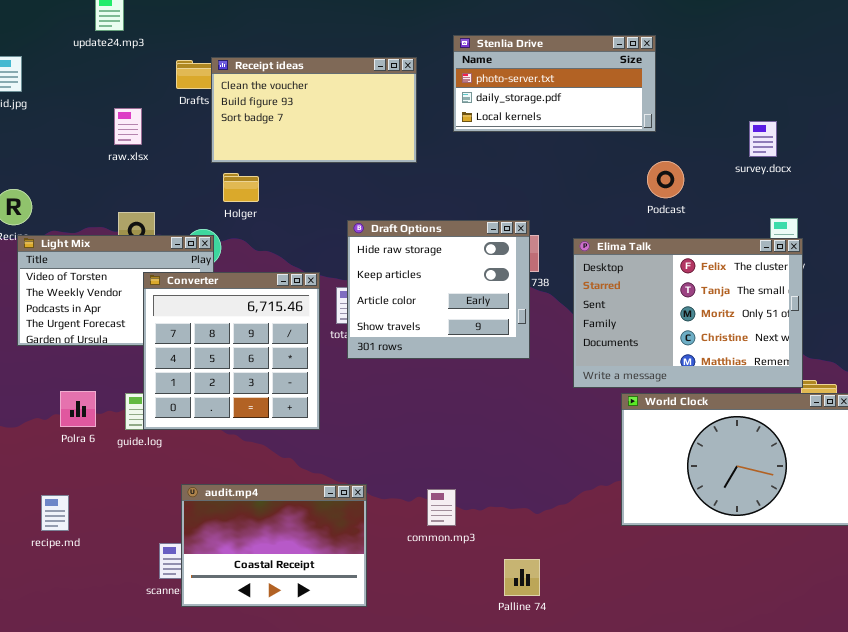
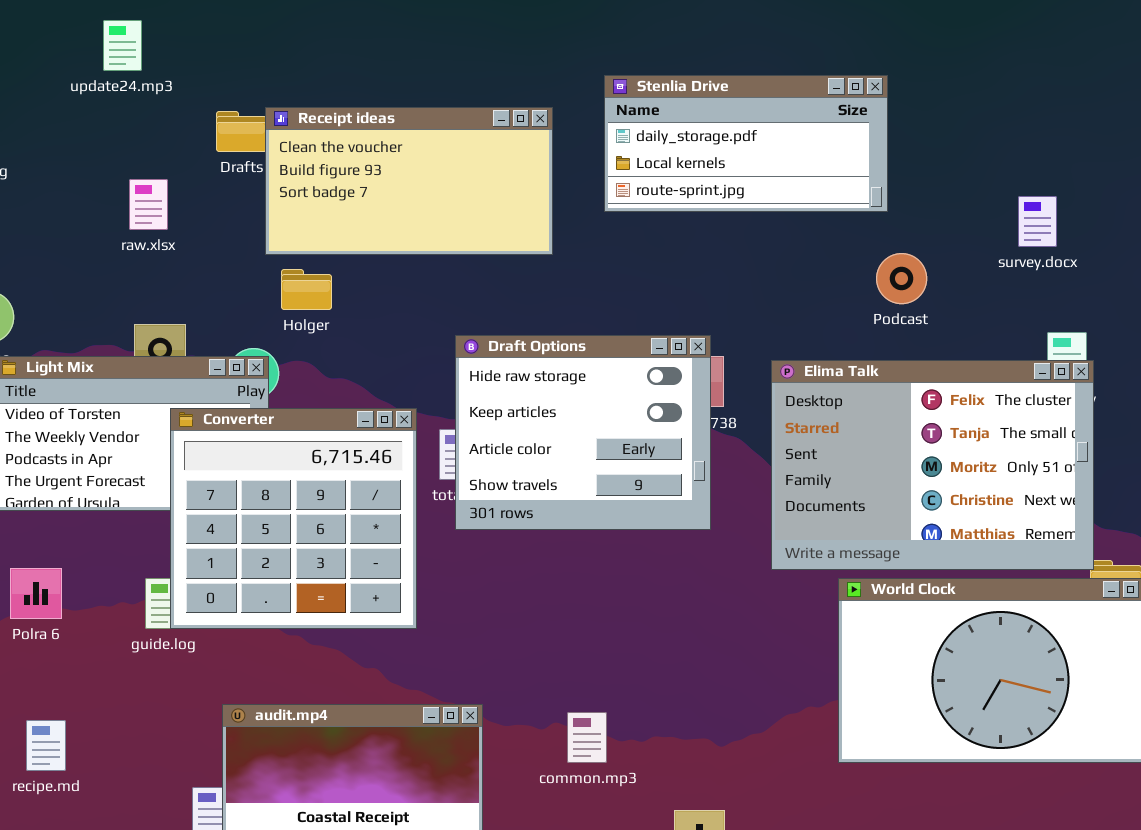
Stenlia Drive: [453,35,656,132] -> [604,75,888,212], scrolled down 1 row
Polra 6: [60,391,96,427] -> [10,568,62,619], moved

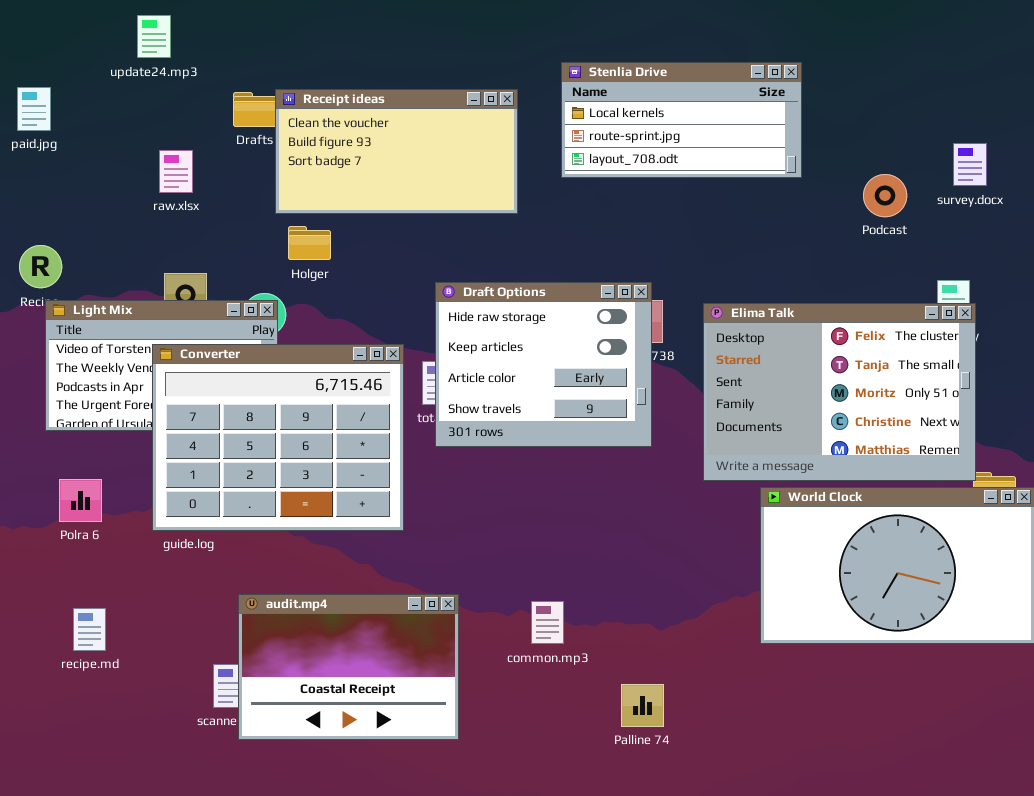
Stenlia Drive: [604,75,888,212] -> [561,62,802,178], scrolled down 1 row
survey.docx: [1018,196,1057,247] -> [953,143,987,186], moved
Podcast: [876,253,927,304] -> [863,174,907,217], moved
Converter: [170,408,417,629] -> [152,344,404,531], resized

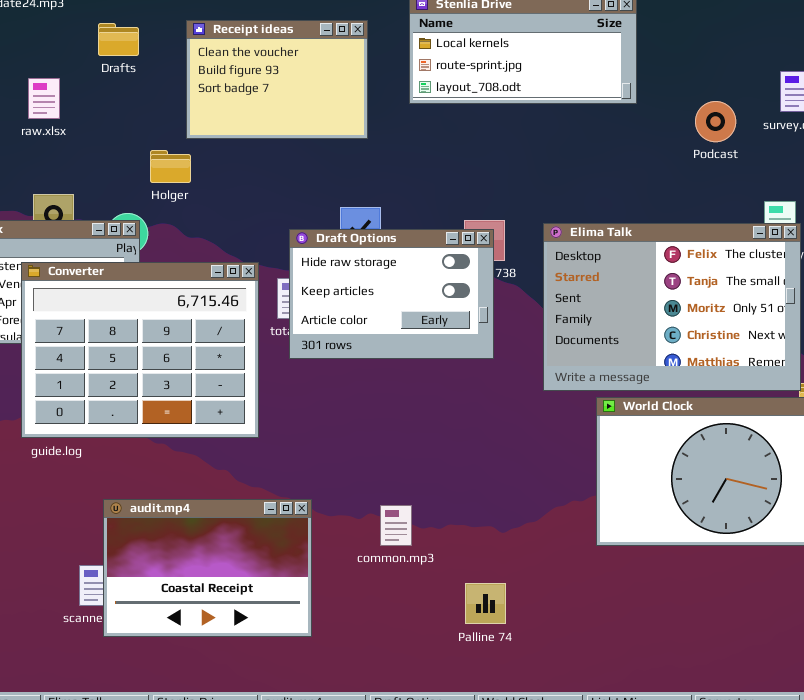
Receipt ideas: [275,89,518,214] -> [186,20,368,139], resized
Draft Options: [435,282,652,447] -> [289,229,494,359], resized

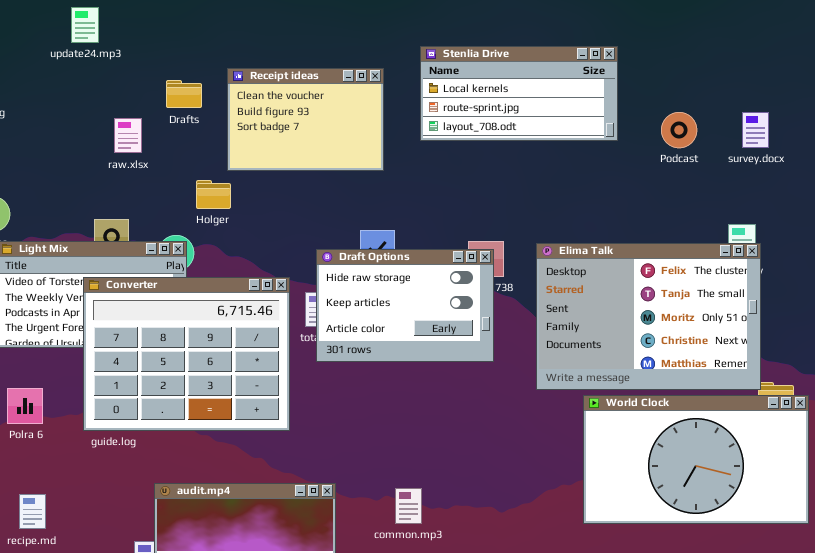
Drafts: [98,23,139,56] -> [166,80,202,108], moved
raw.xlsx: [28,78,60,119] -> [114,118,142,153], moved
Podcast: [695,101,736,142] -> [661,112,697,148], moved

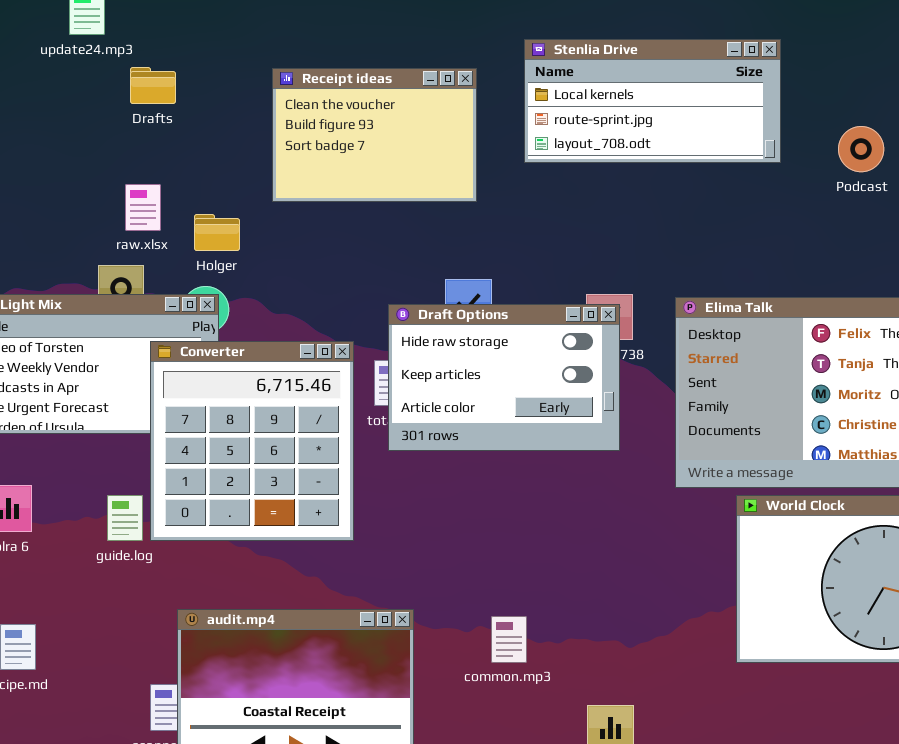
Drafts: [166,80,202,108] -> [130,67,176,104], moved
raw.xlsx: [114,118,142,153] -> [125,184,161,231], moved
Holger: [196,180,231,209] -> [194,214,240,251], moved
Converter: [83,277,290,431] -> [150,341,354,541], resized

